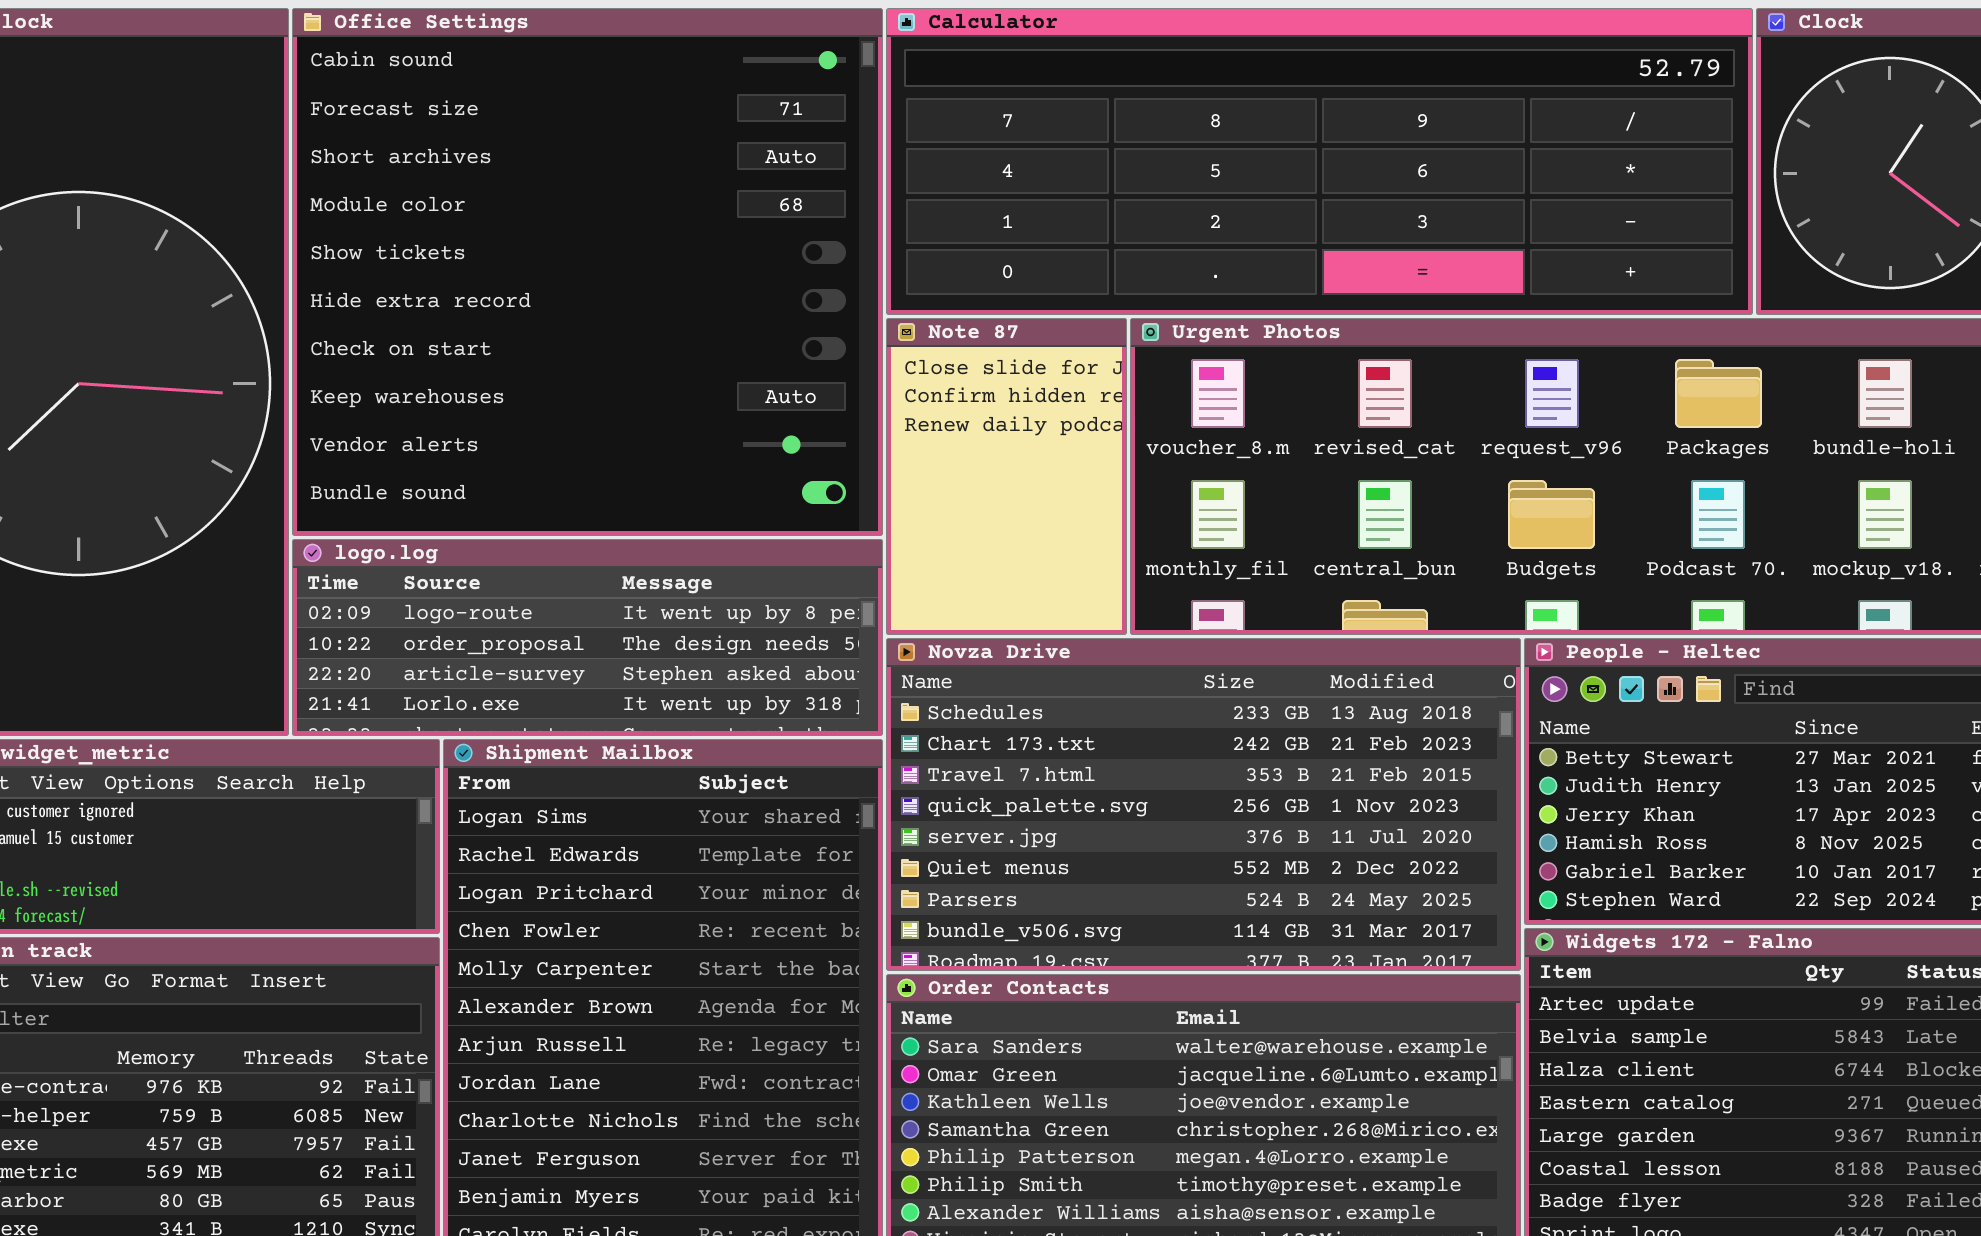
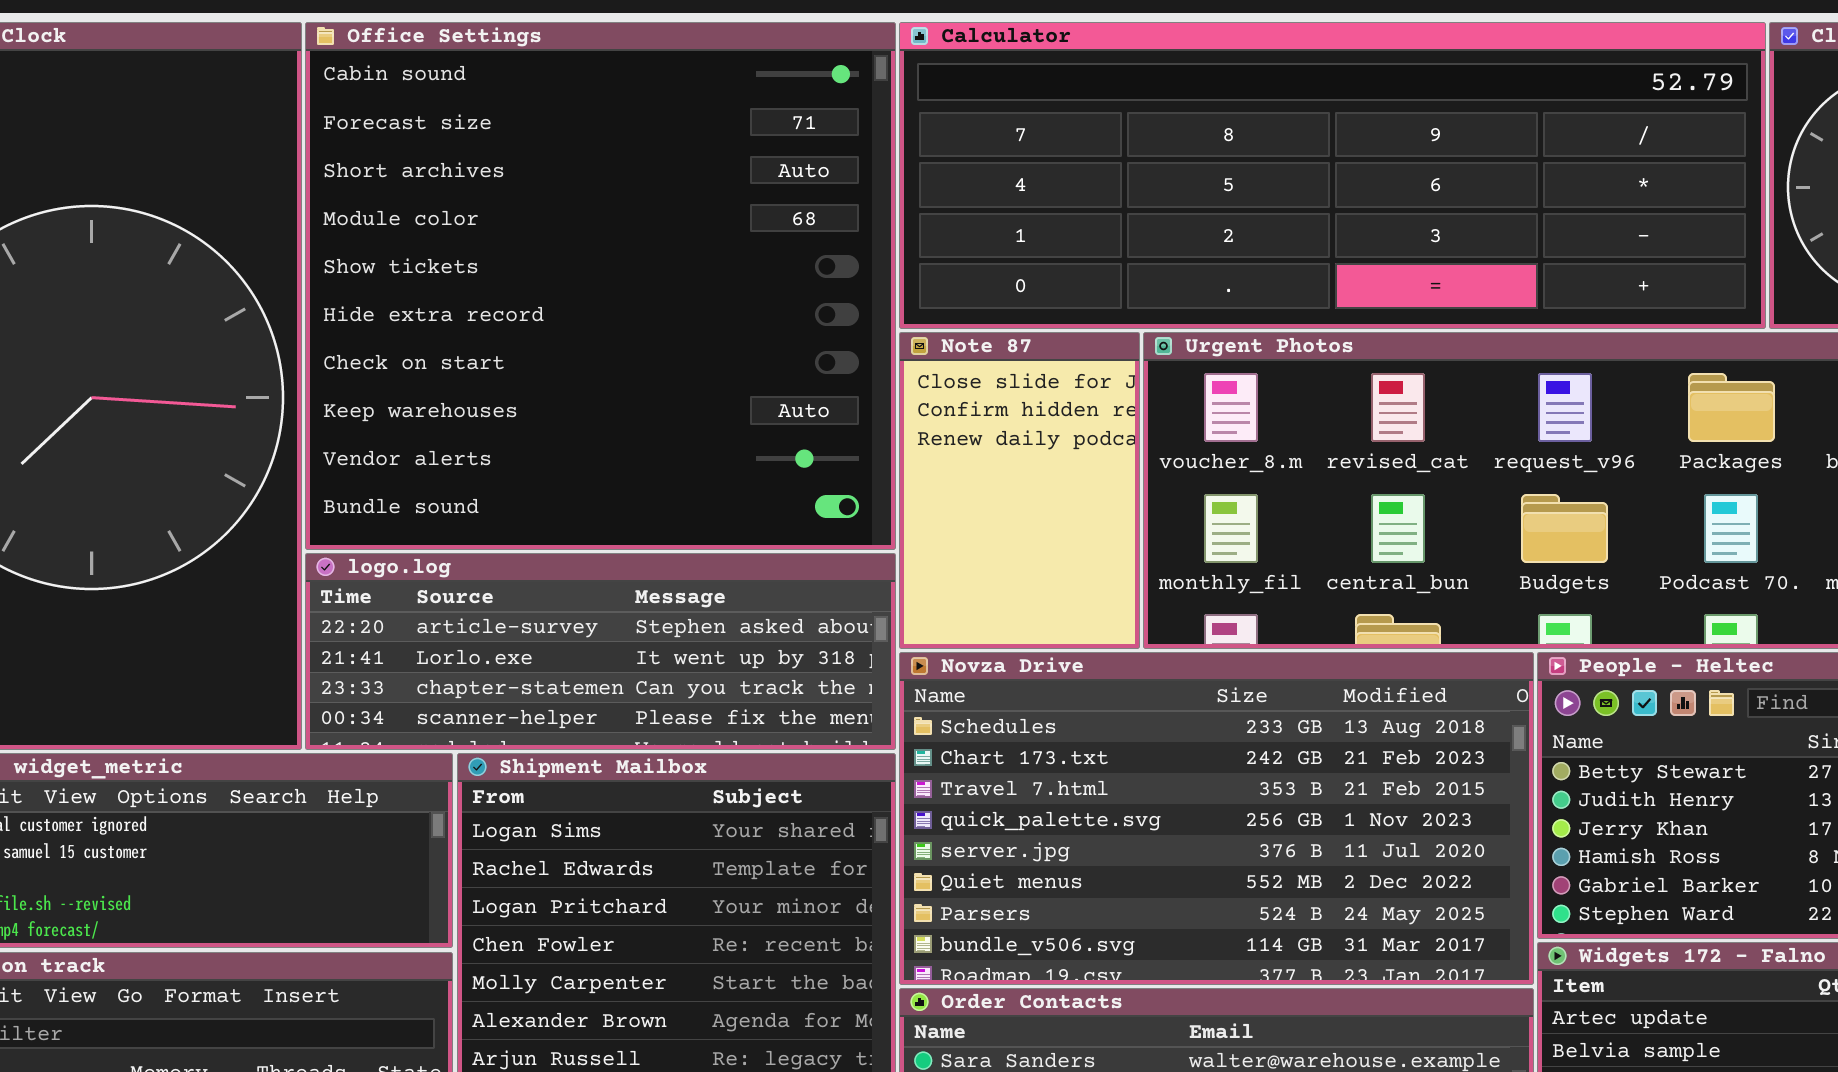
logo.log: [292,539,883,736] -> [305,553,896,750], scrolled down 2 rows

